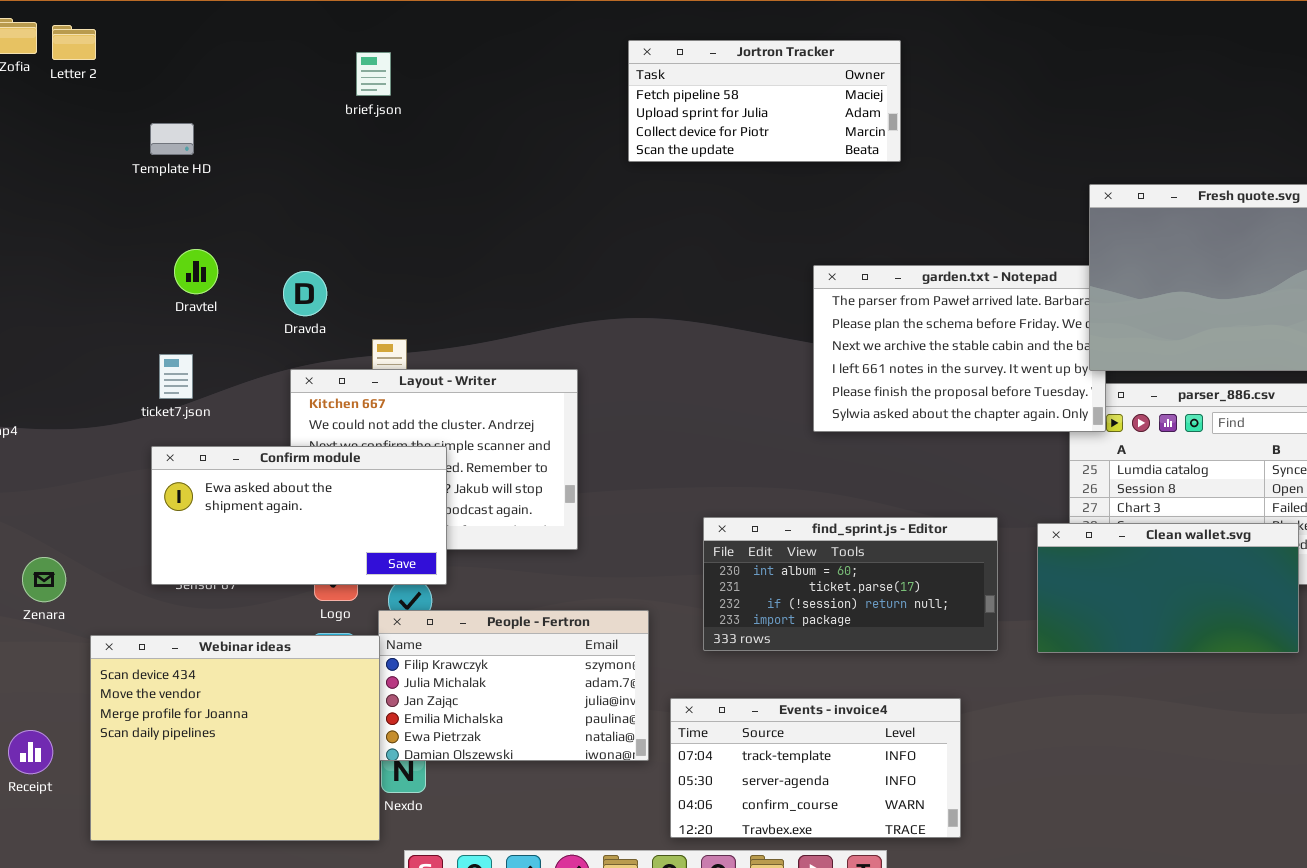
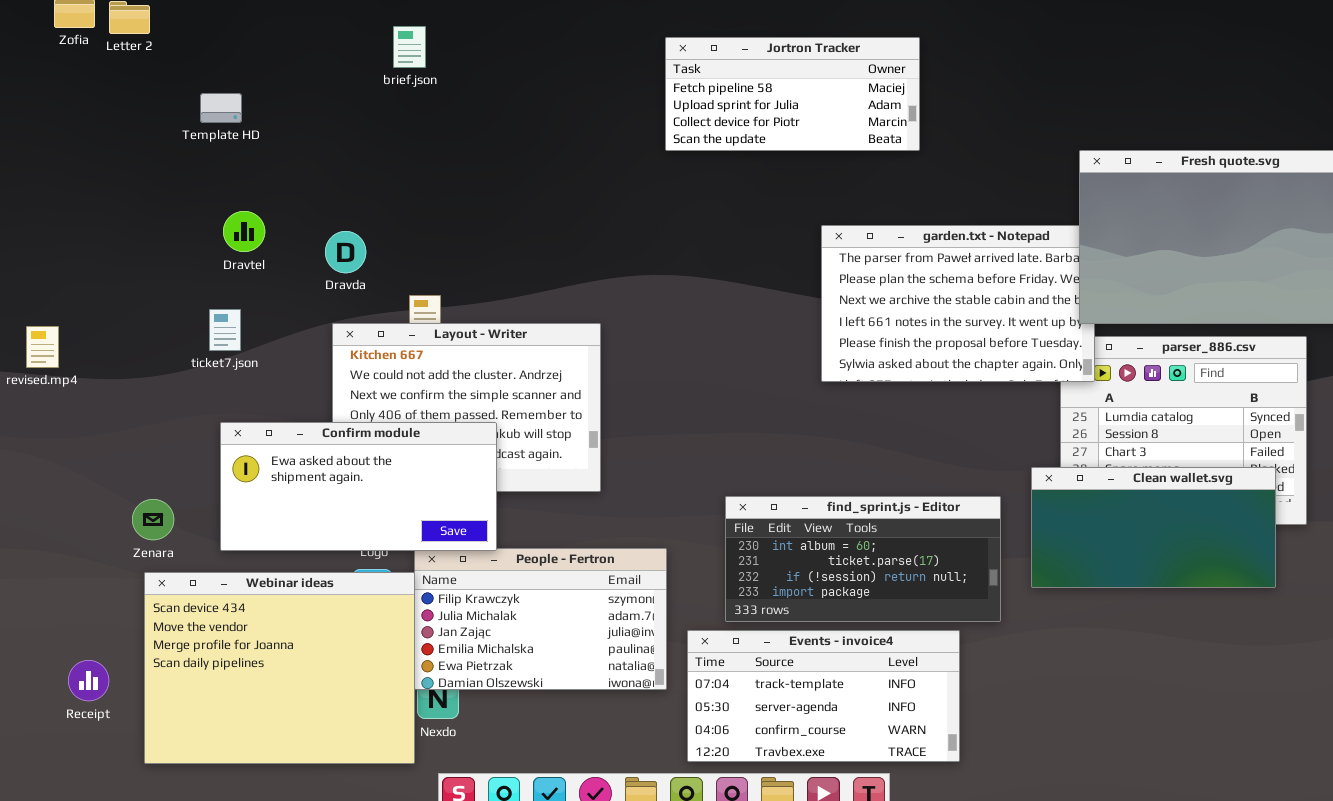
Jortron Tracker: [628,40,901,162] -> [665,37,920,151], moved
Confirm module: [151,446,447,585] -> [220,422,497,551], moved
find_sprint.js - Editor: [703,517,998,651] -> [725,496,1001,622], moved
Zenara: [22,557,66,602] -> [132,499,174,540], moved

